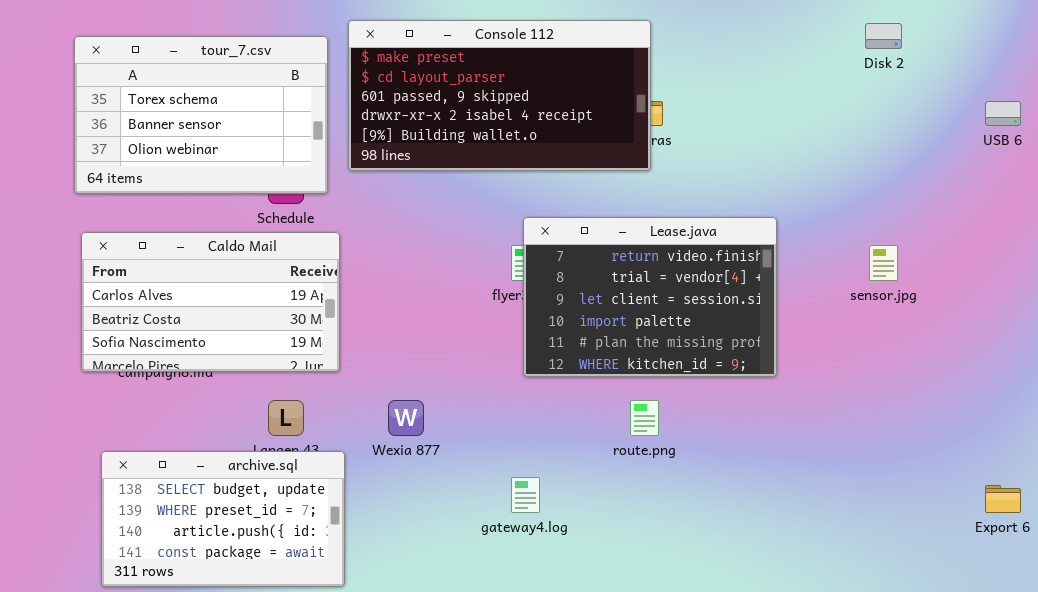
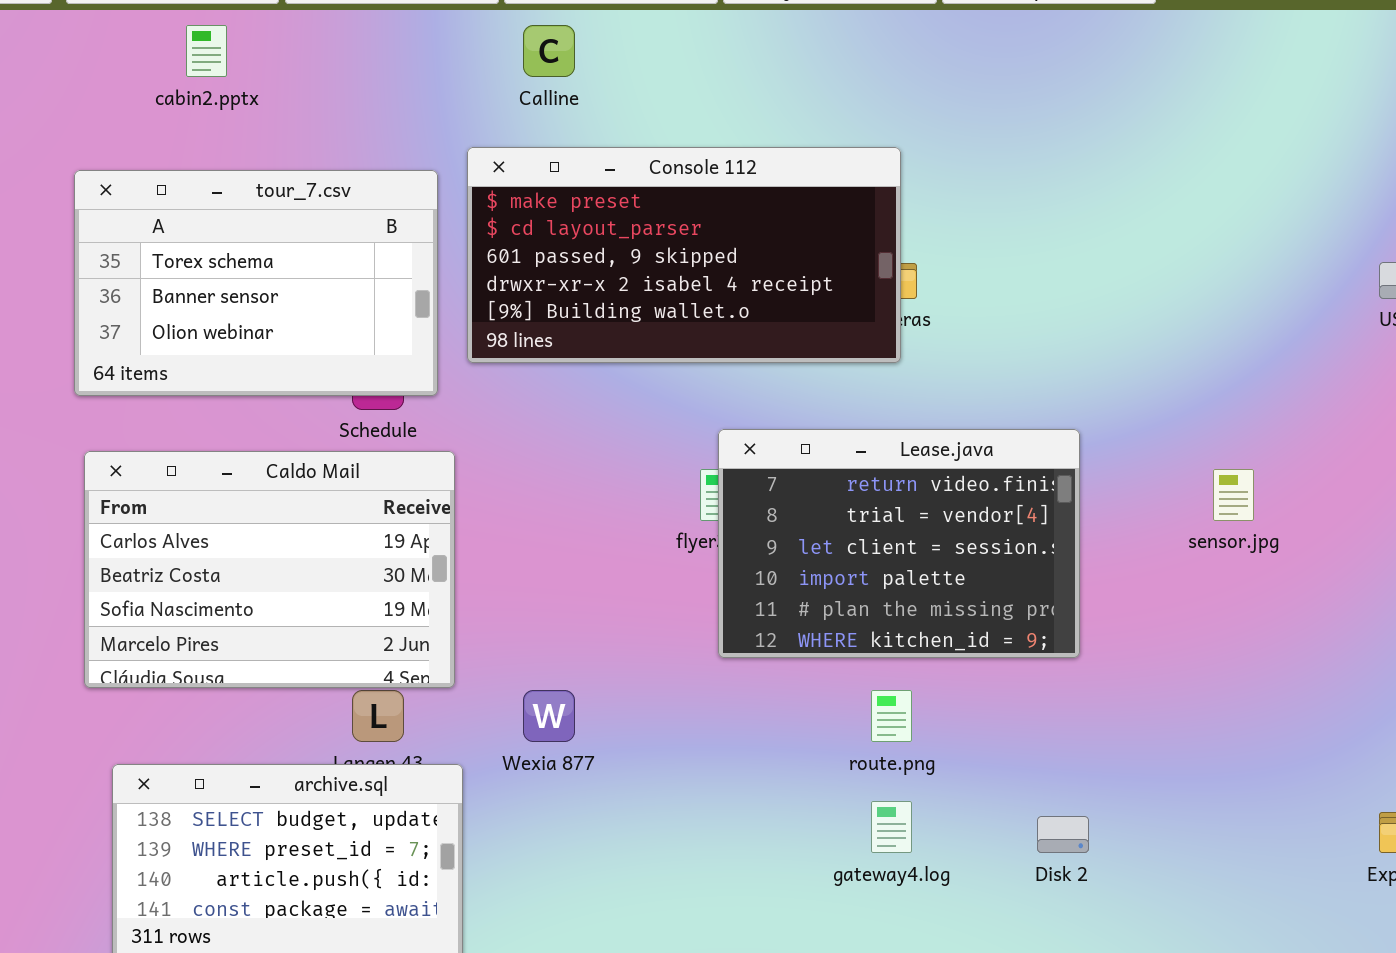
Disk 2: [865,23,902,49] -> [1037,816,1089,853], moved
Caldo Mail: [81,232,340,372] -> [84,451,455,688], resized
gateway4.log: [511,477,540,513] -> [871,801,912,853], moved

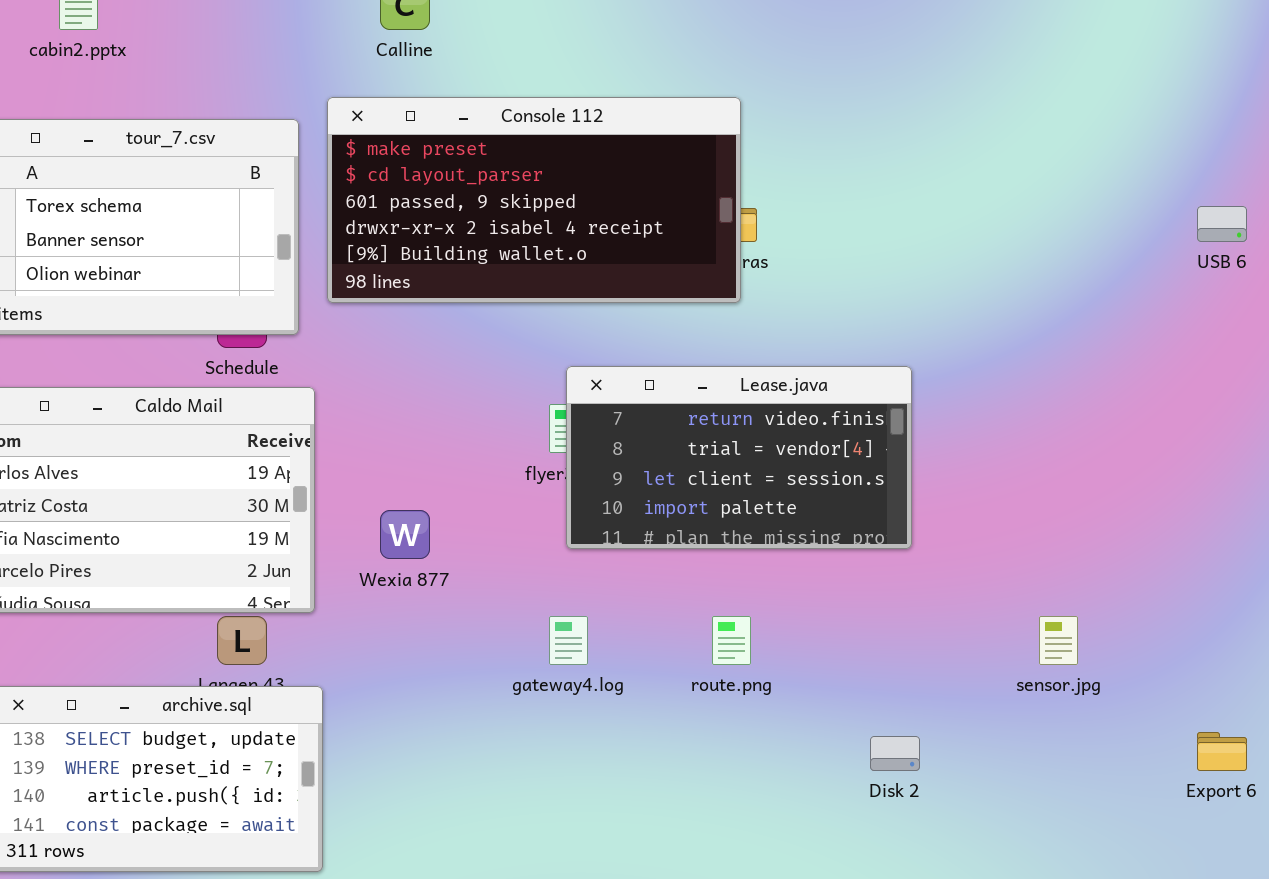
Lease.java: [718,429,1080,658] -> [566,366,912,549], resized
sensor.jpg: [1213,469,1254,521] -> [1039,616,1078,665], moved
Wexia 877: [523,690,575,742] -> [380,510,430,559], moved
gateway4.log: [871,801,912,853] -> [549,616,588,665], moved

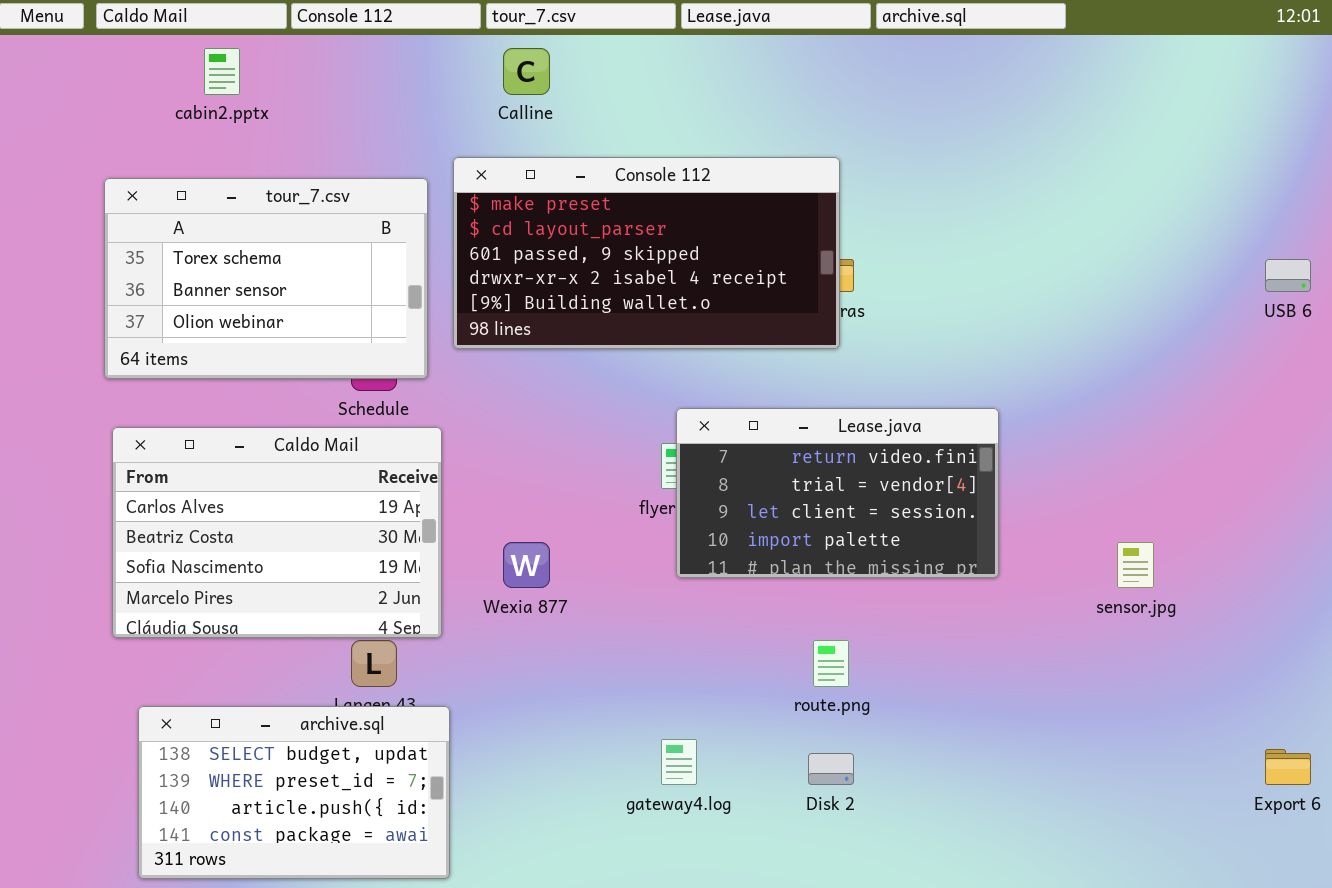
gateway4.log: [549,616,588,665] -> [661,739,697,785], moved
sensor.jpg: [1039,616,1078,665] -> [1117,542,1154,588], moved
Disk 2: [870,736,920,771] -> [808,753,854,785], moved

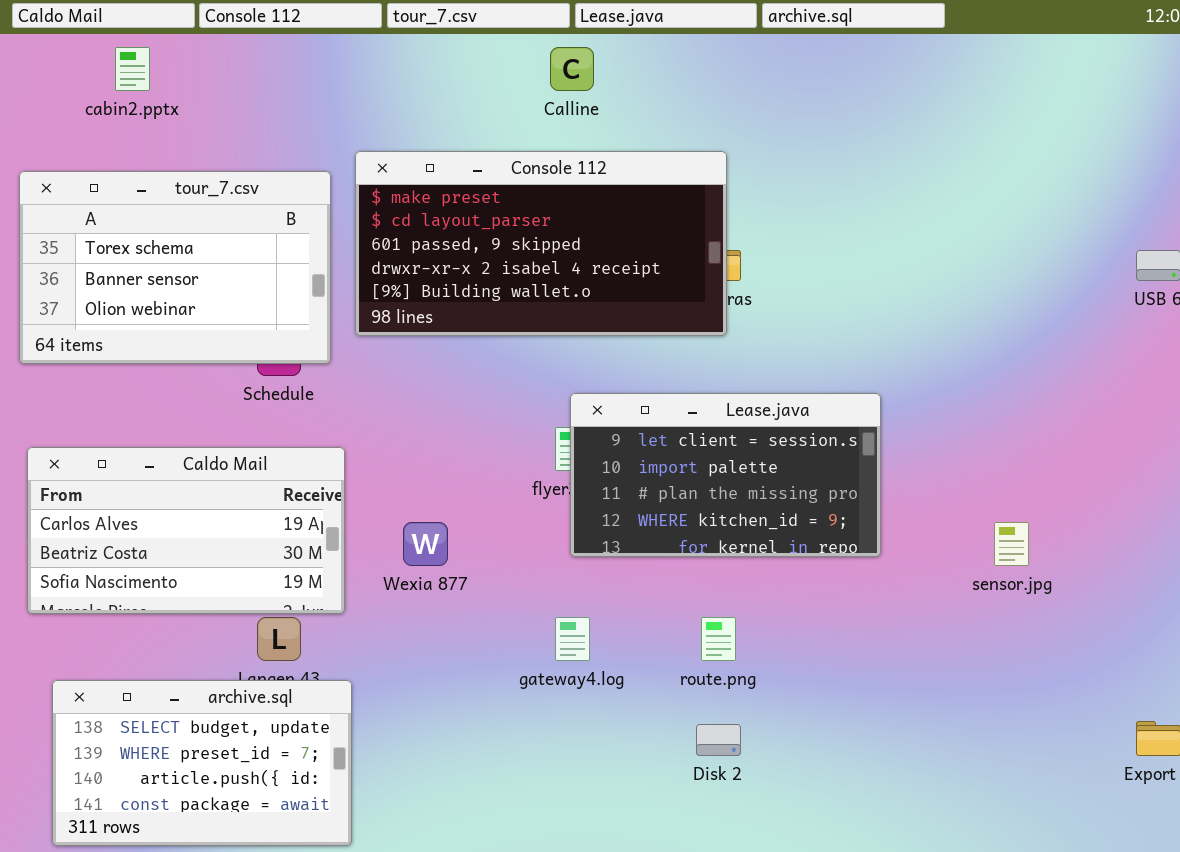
Calline: [503,48,550,95] -> [550,47,594,91], moved
Lease.java: [676,408,999,578] -> [570,393,881,557], scrolled down 2 rows
Caldo Mail: [112,427,442,638] -> [27,447,345,614], resized
gateway4.log: [661,739,697,785] -> [555,617,590,661], moved

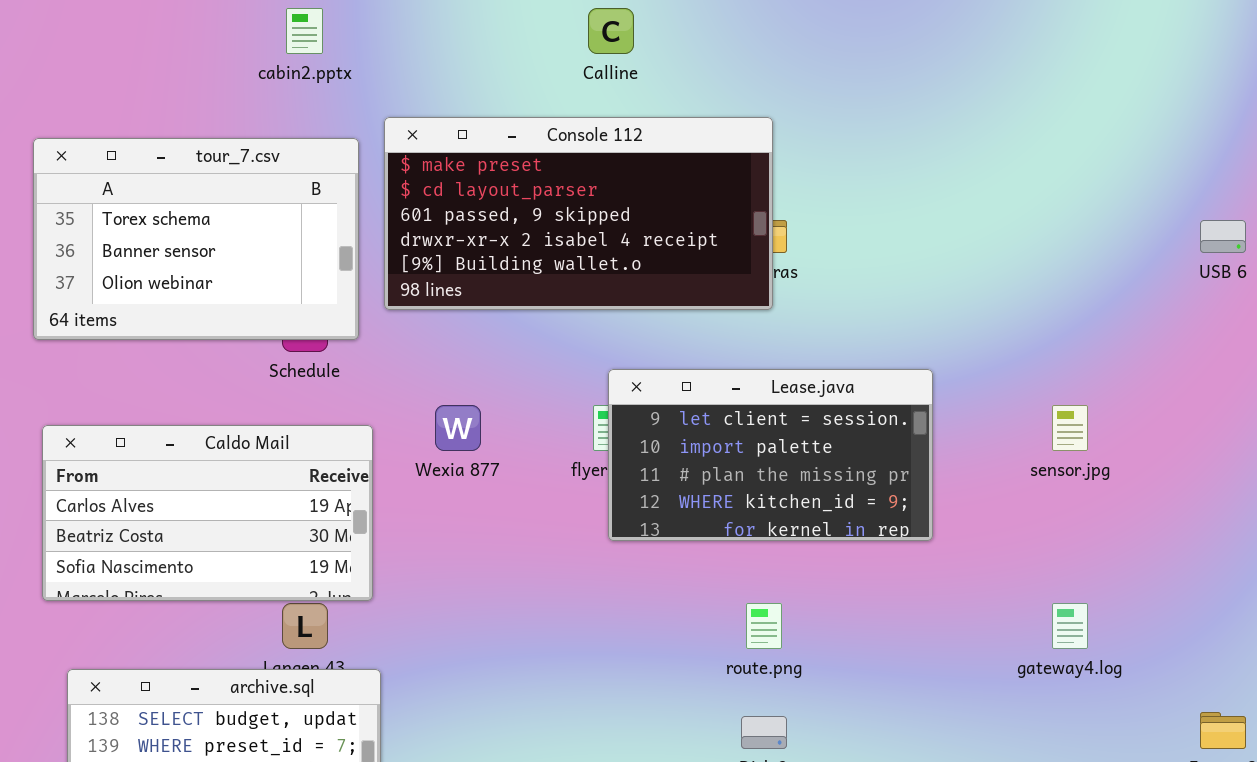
cabin2.pptx: [115,47,150,91] -> [286,8,323,54], moved
Wexia 877: [403,522,448,566] -> [435,405,481,451], moved
sensor.jpg: [994,522,1029,566] -> [1052,405,1088,451], moved
gateway4.log: [555,617,590,661] -> [1052,603,1088,649], moved

